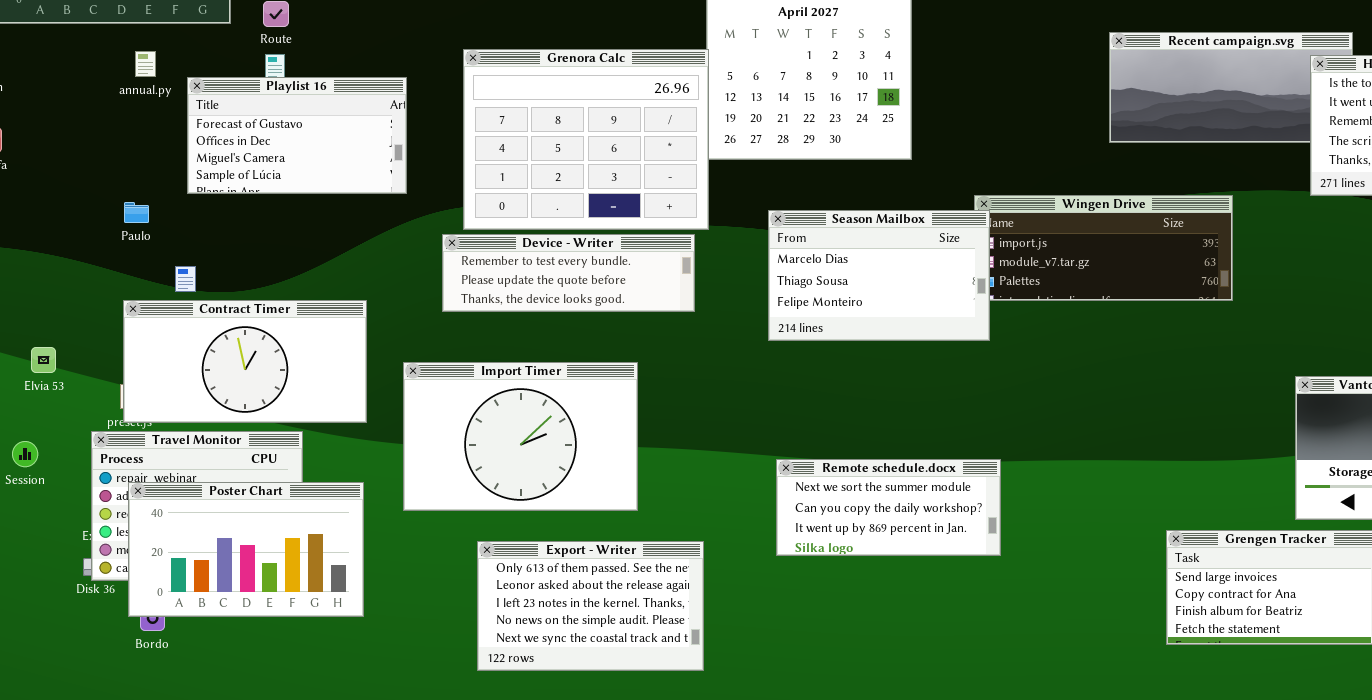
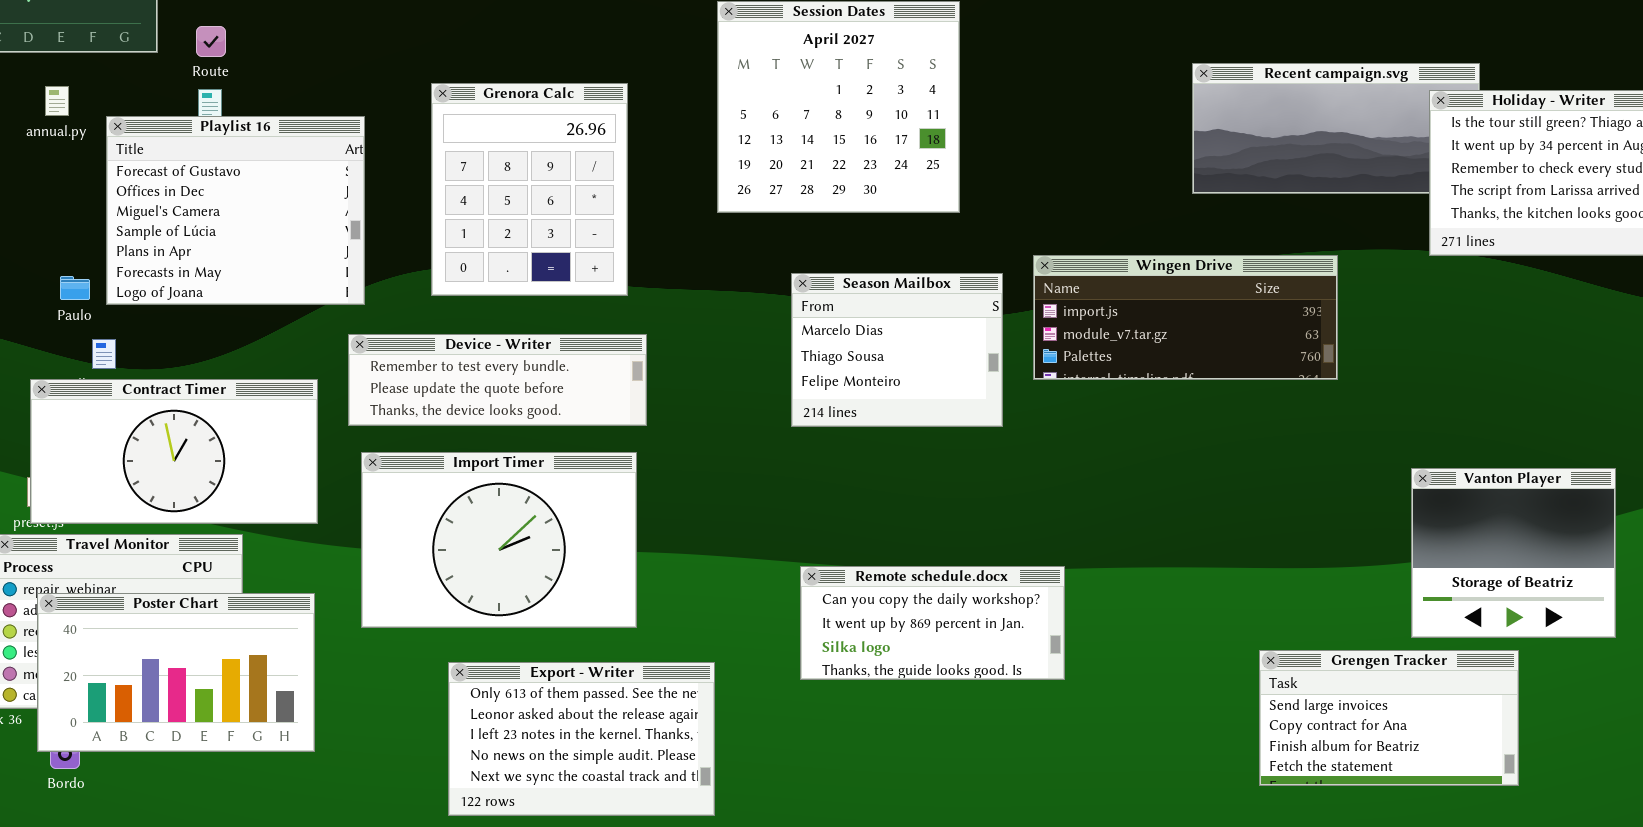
Grenora Calc: [463,49,709,230] -> [431,83,628,296], resized
Playlist 16: [187,77,407,194] -> [106,116,365,305], resized
Paulo: [124,202,149,223] -> [60,276,90,300], moved
Season Mailbox: [768,210,990,341] -> [791,273,1003,427], resized
Device - Writer: [442,234,695,312] -> [348,334,647,426], moved
Remote schedule.docx: [776,459,1001,556] -> [800,566,1065,680], scrolled down 1 row

